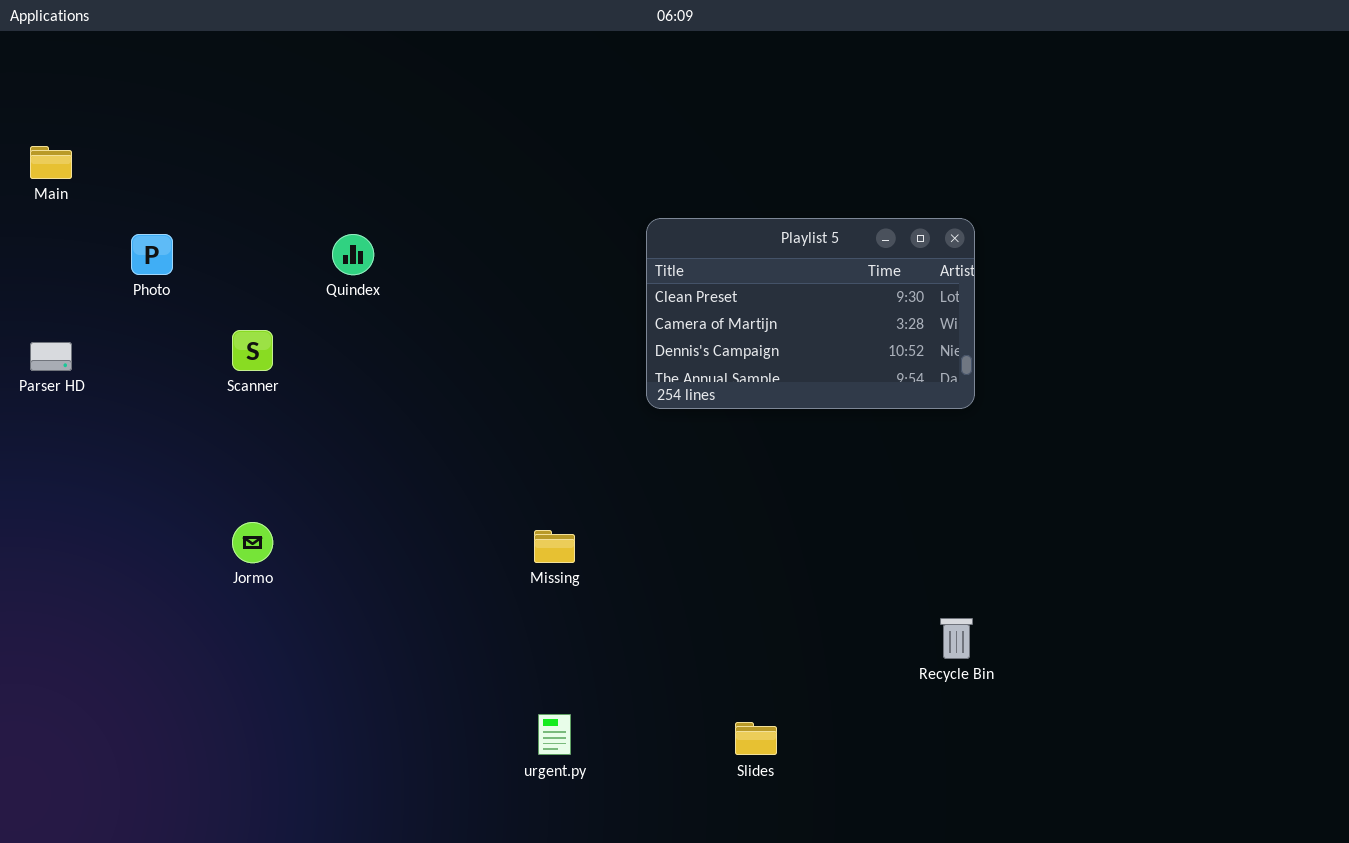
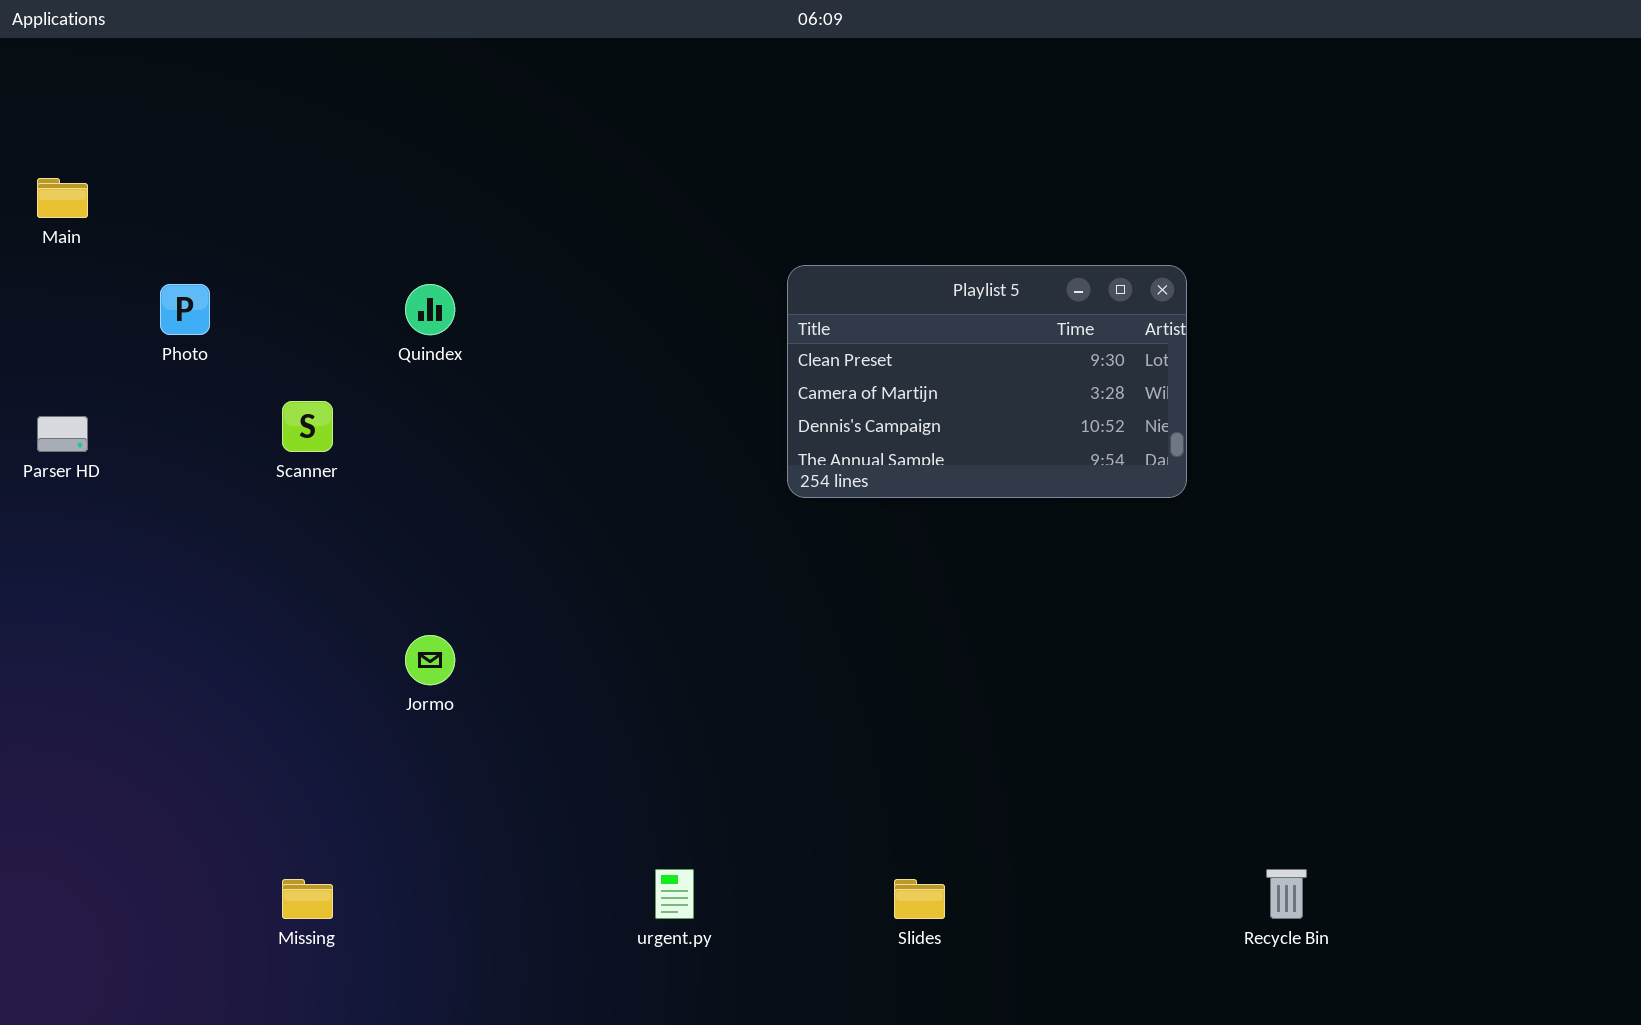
Jormo: [232,522,273,563] -> [405,635,455,685], moved
Missing: [534,530,575,563] -> [282,879,333,919], moved
Recycle Bin: [940,618,973,659] -> [1266,869,1307,919], moved

